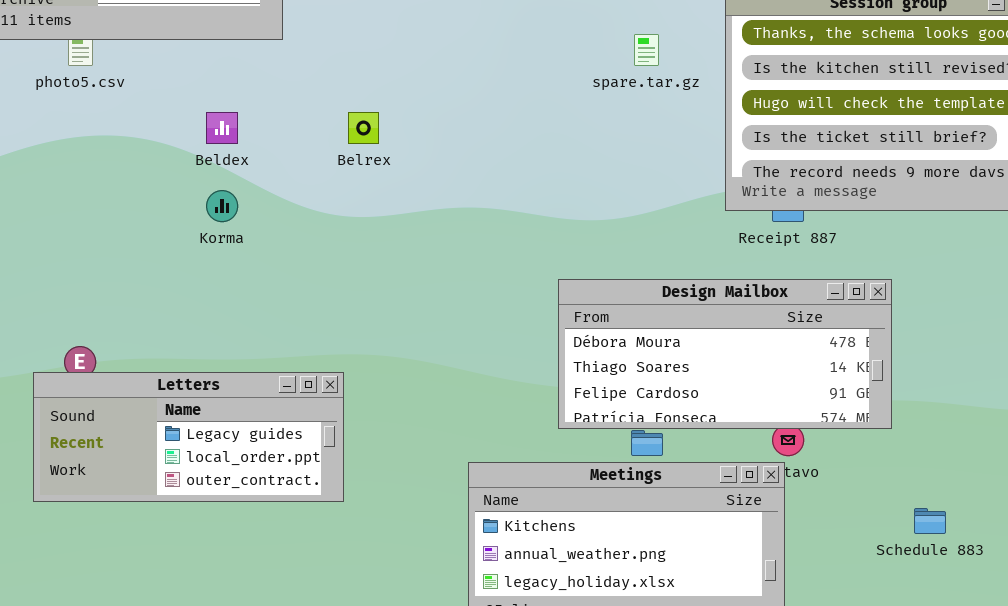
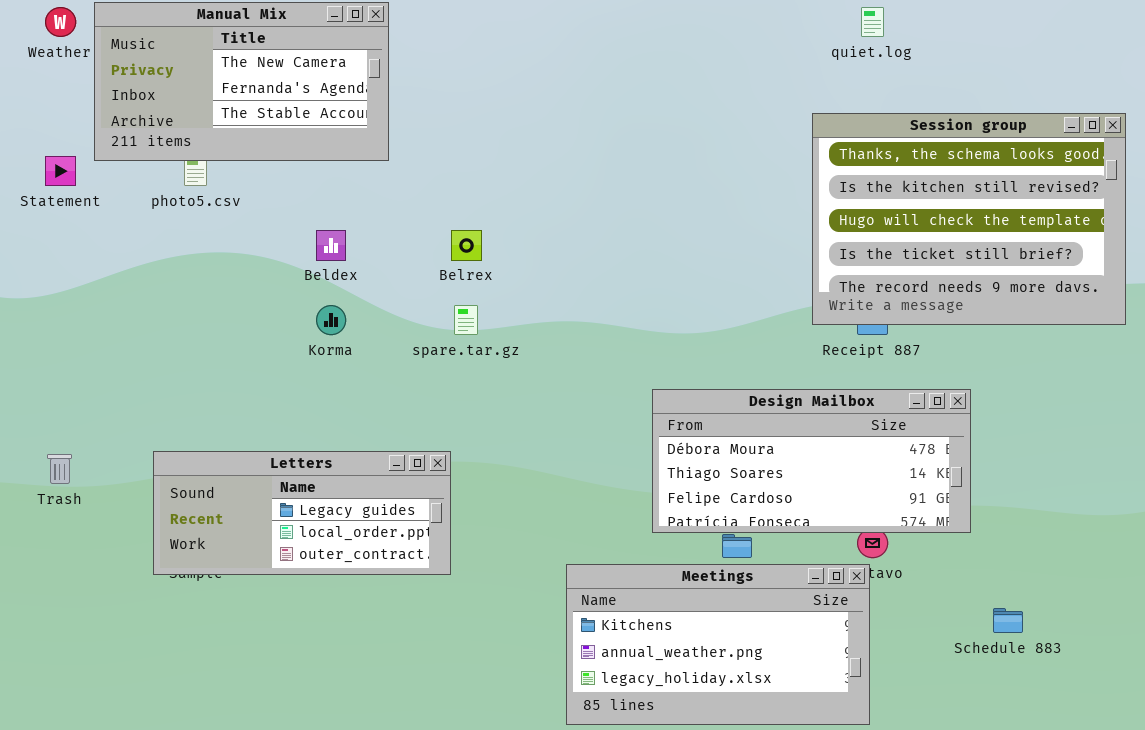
spare.tar.gz: [634,34,659,66] -> [454,305,478,335], moved
Letters: [33,372,344,502] -> [153,451,451,575], moved

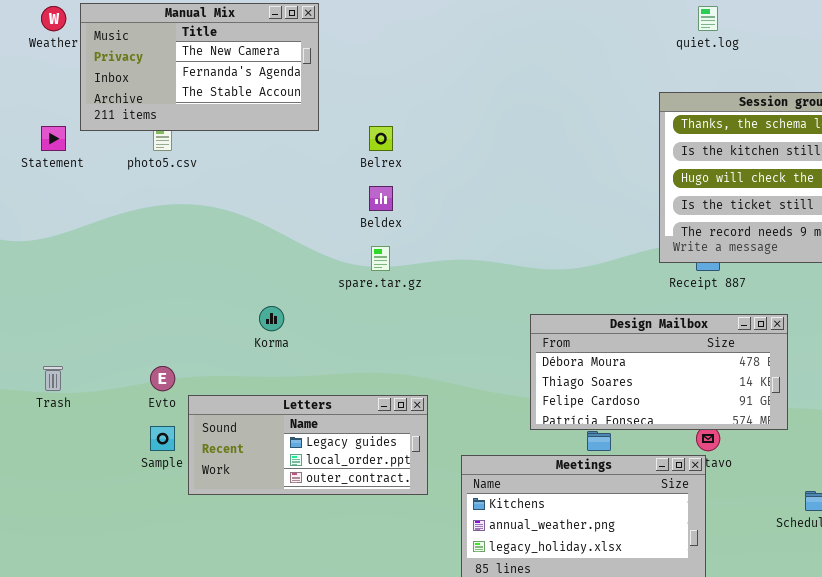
Beldex: [316,230,346,261] -> [369,186,393,211], moved
Belrex: [451,230,482,261] -> [369,126,393,151], moved
Korma: [316,305,346,335] -> [259,306,284,331], moved
Letters: [153,451,451,575] -> [188,395,428,495], moved

